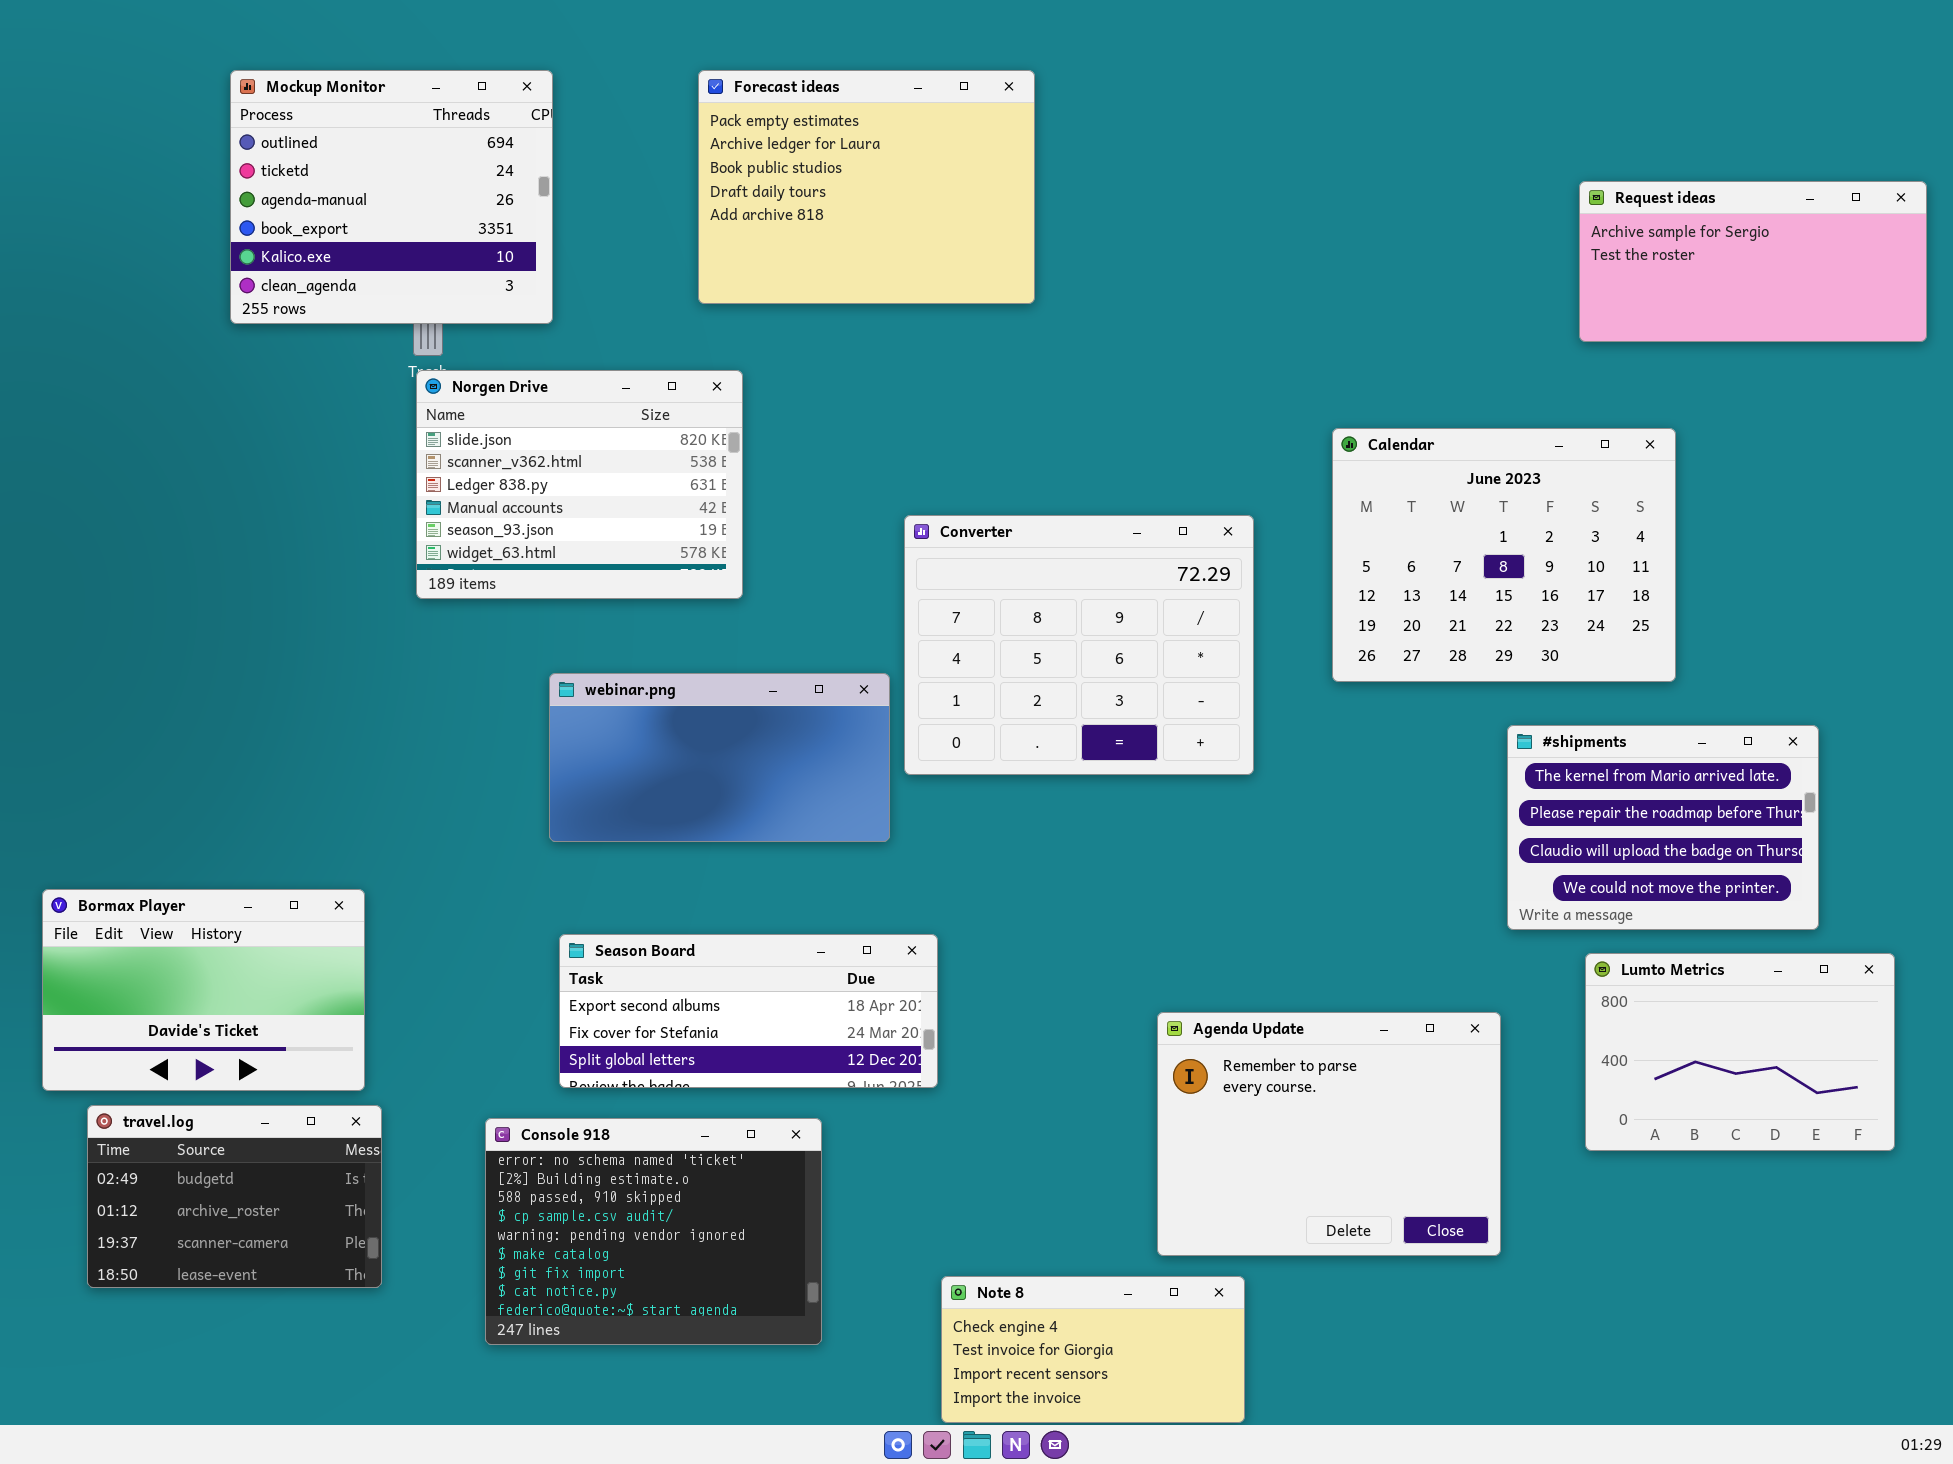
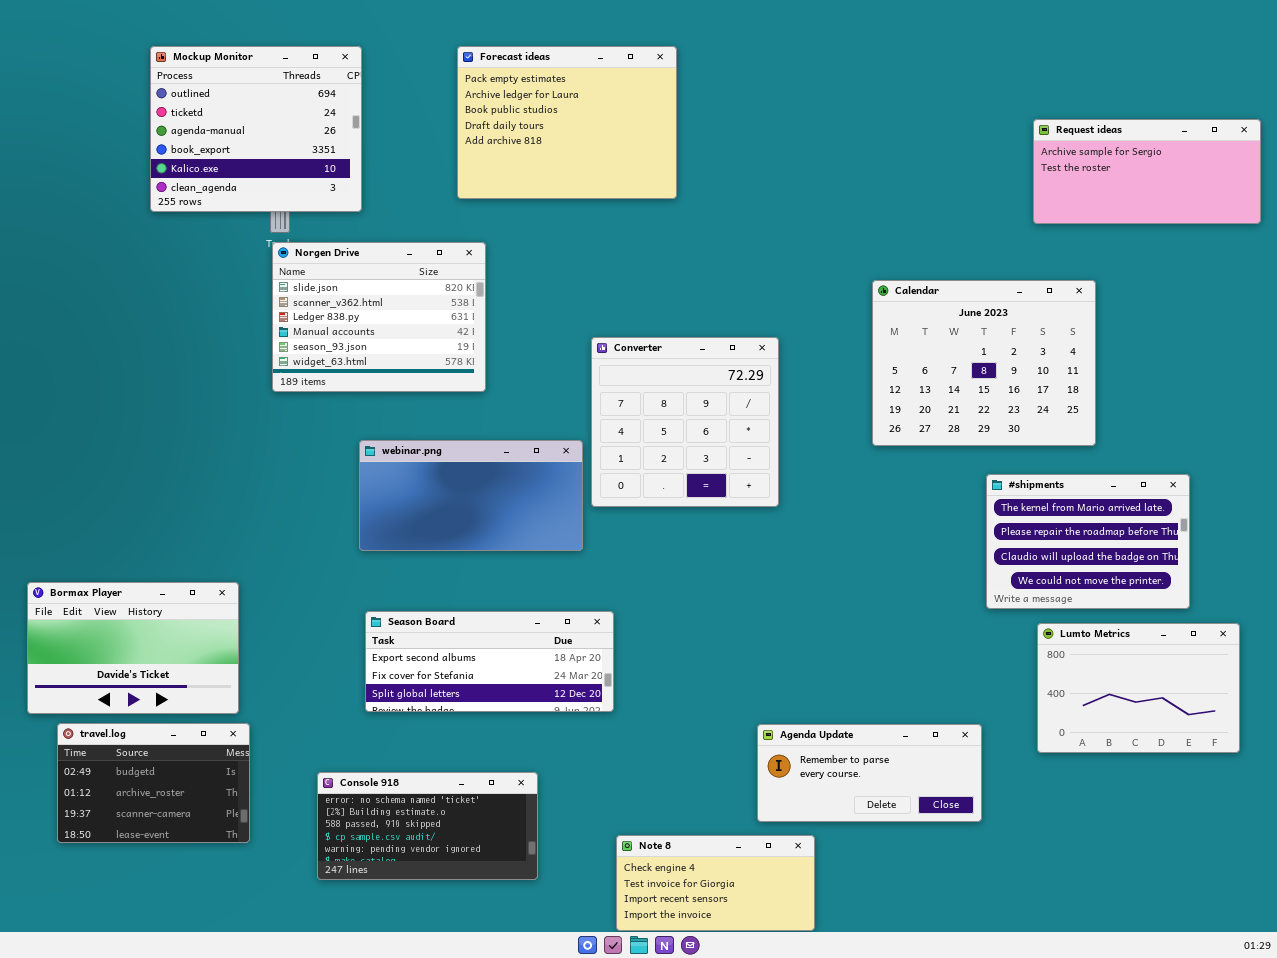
Converter: [904,515,1254,775] -> [591,337,779,507], resized
Agenda Update: [1157,1012,1501,1256] -> [757,724,982,822], resized
Console 918: [485,1118,822,1345] -> [317,772,538,880], resized

